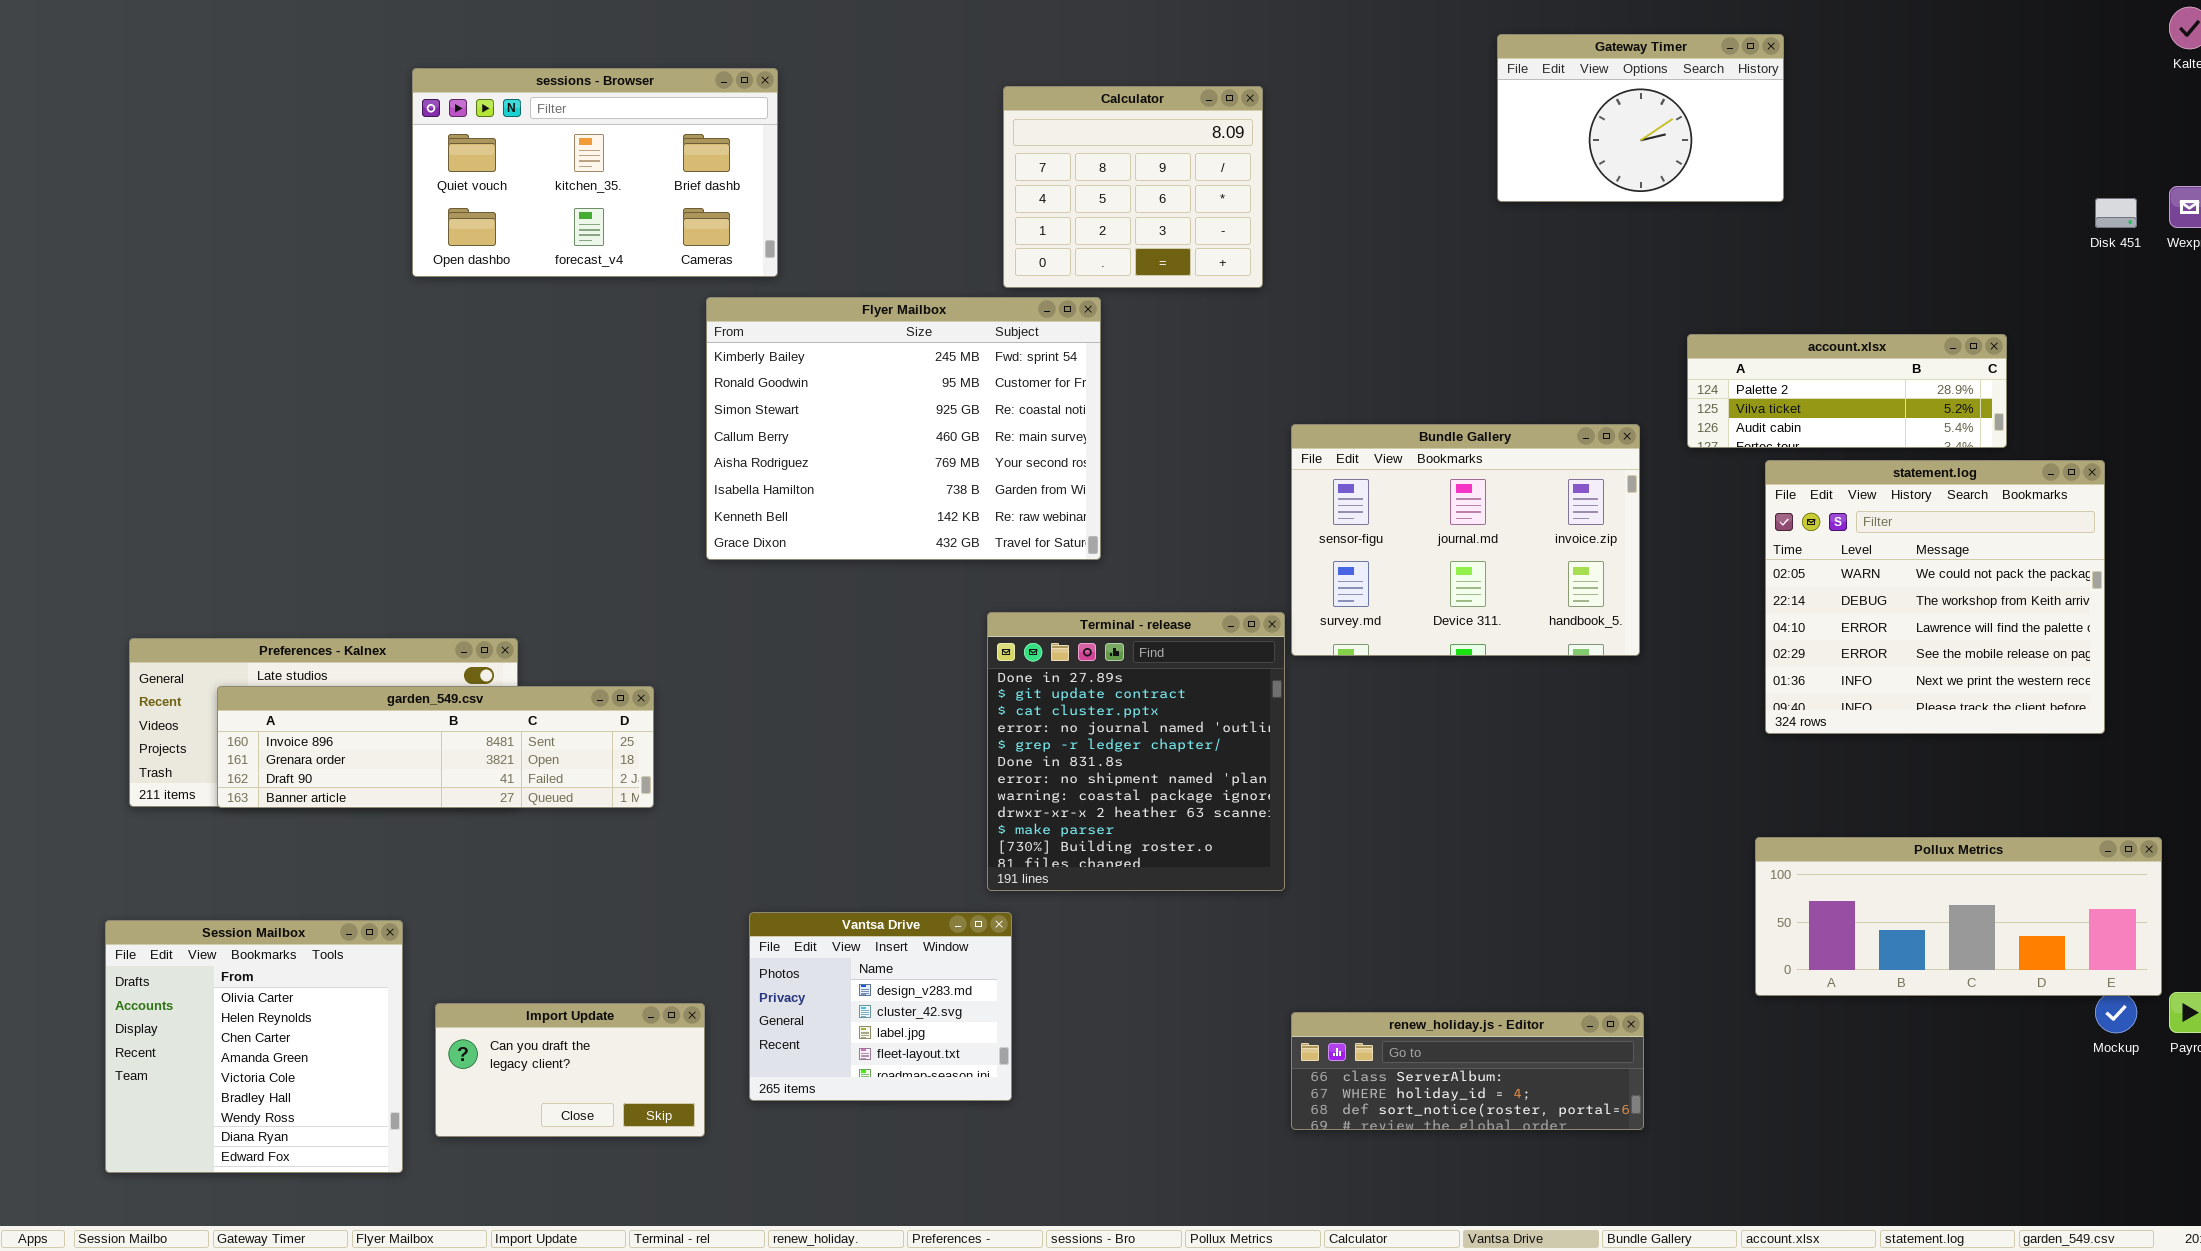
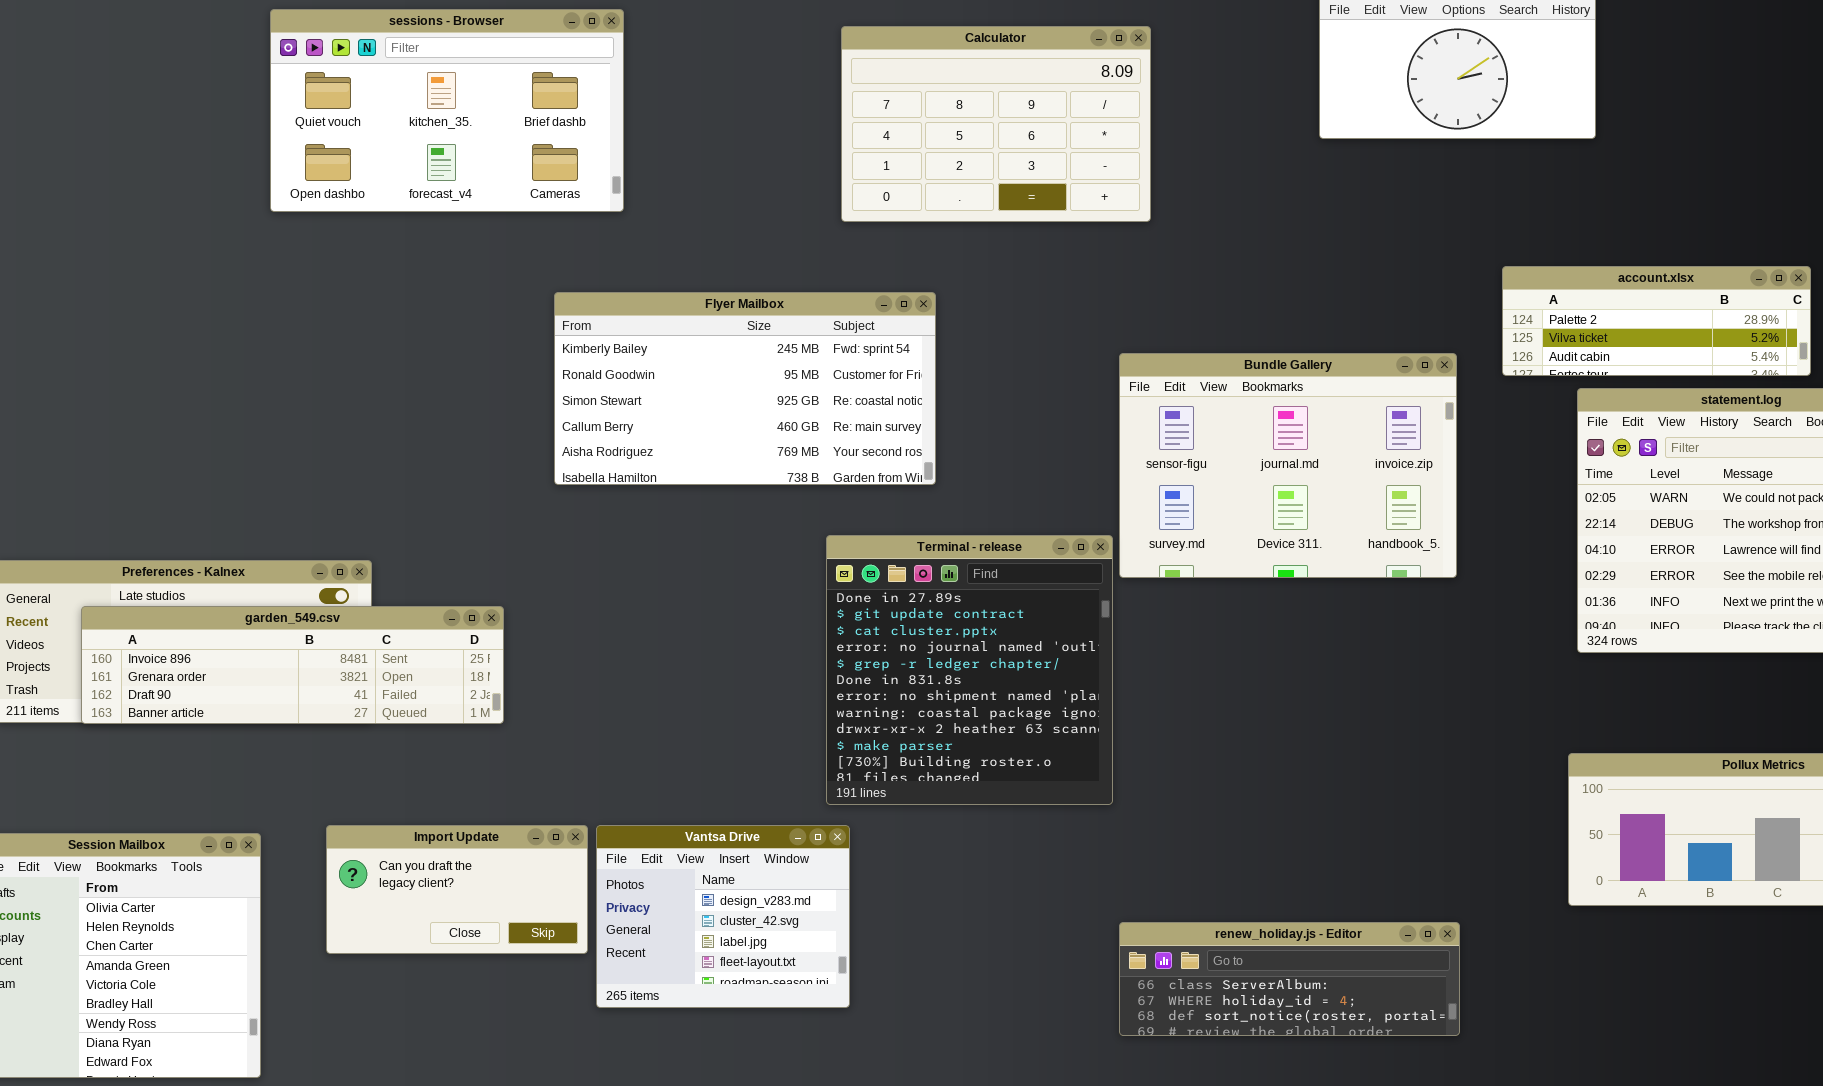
Calculator: [1003,86,1263,288] -> [841,26,1151,222], resized
Flyer Mailbox: [706,297,1101,560] -> [554,292,936,485], resized
Import Update: [435,1003,705,1137] -> [326,825,588,954], moved

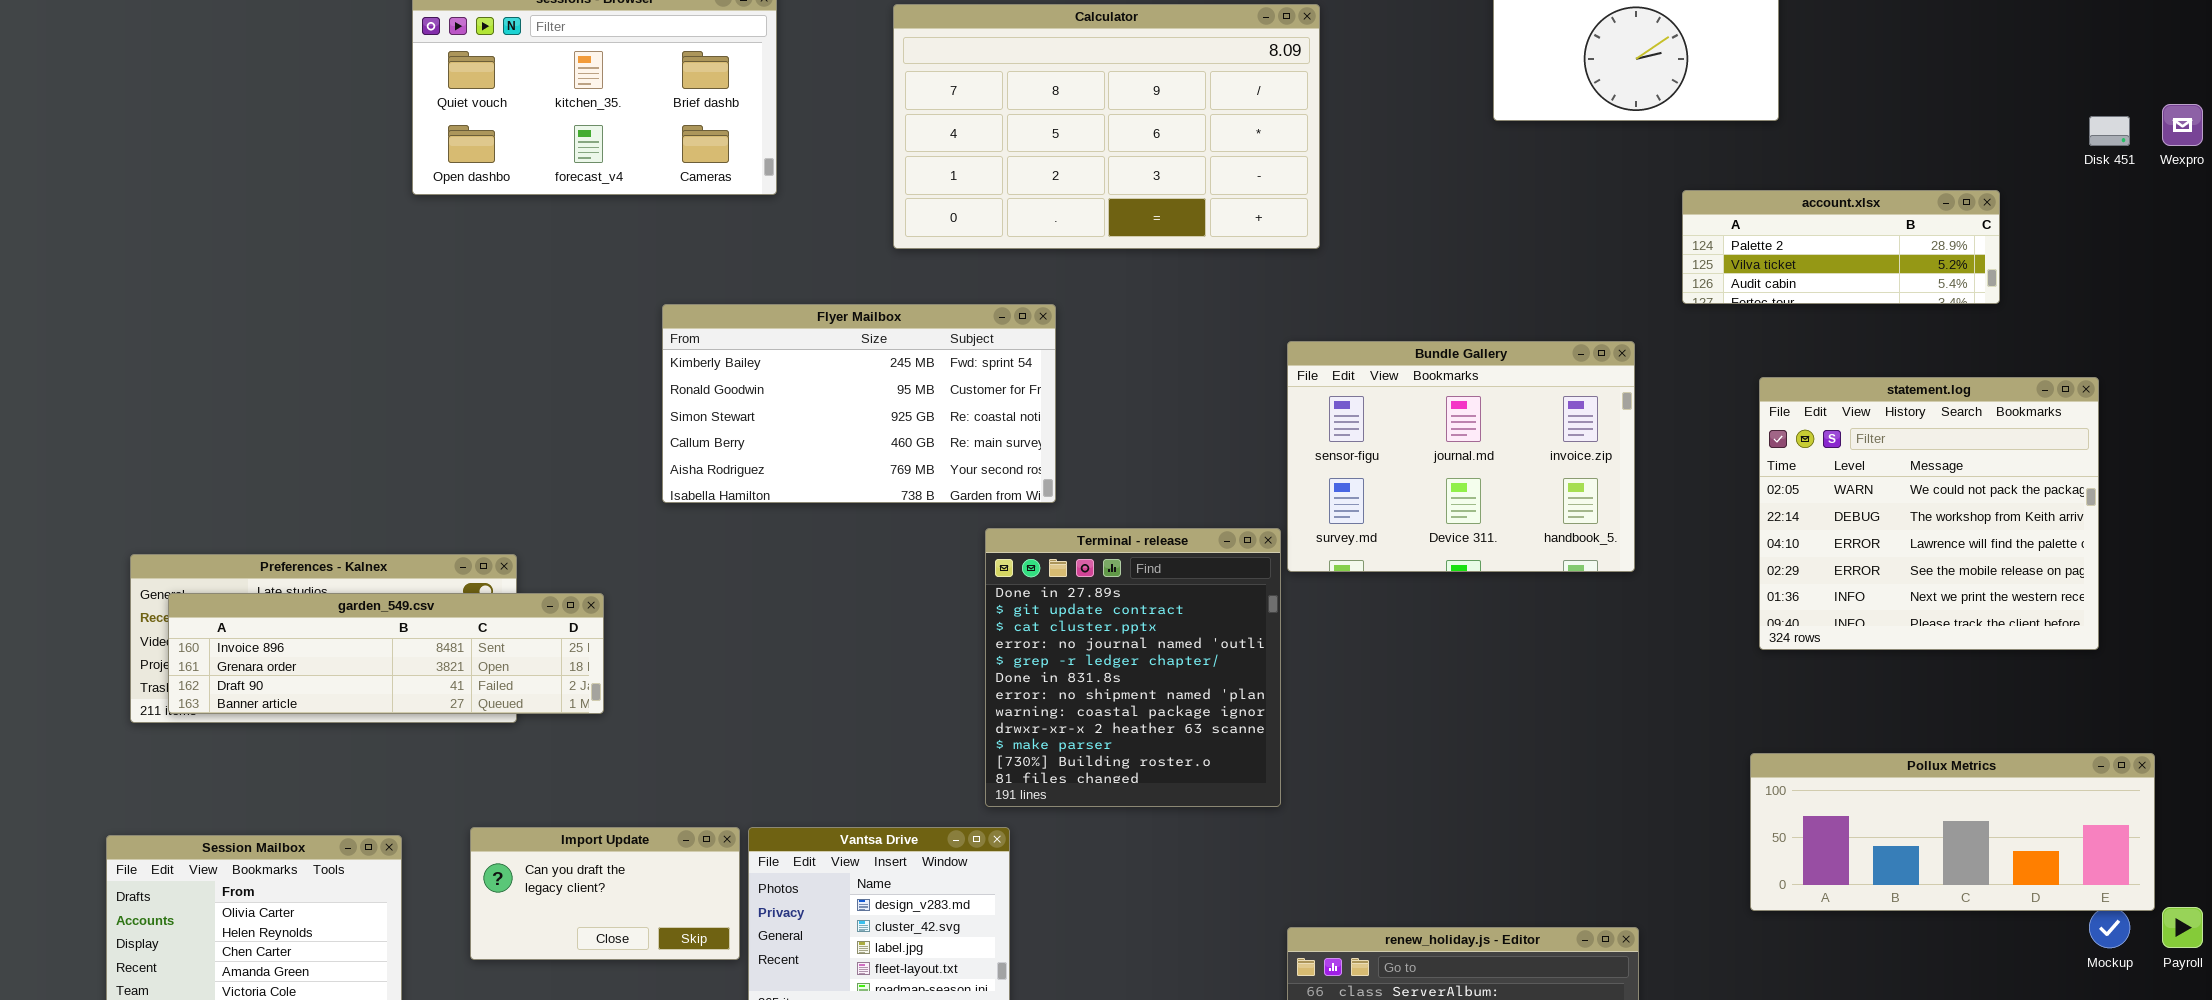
Calculator: [841,26,1151,222] -> [893,4,1320,249], resized
account.xlsx: [1502,266,1811,376] -> [1682,190,2000,304], moved
Flyer Mailbox: [554,292,936,485] -> [662,304,1056,503], moved
garden_549.csv: [81,606,504,724] -> [168,593,604,714], moved

